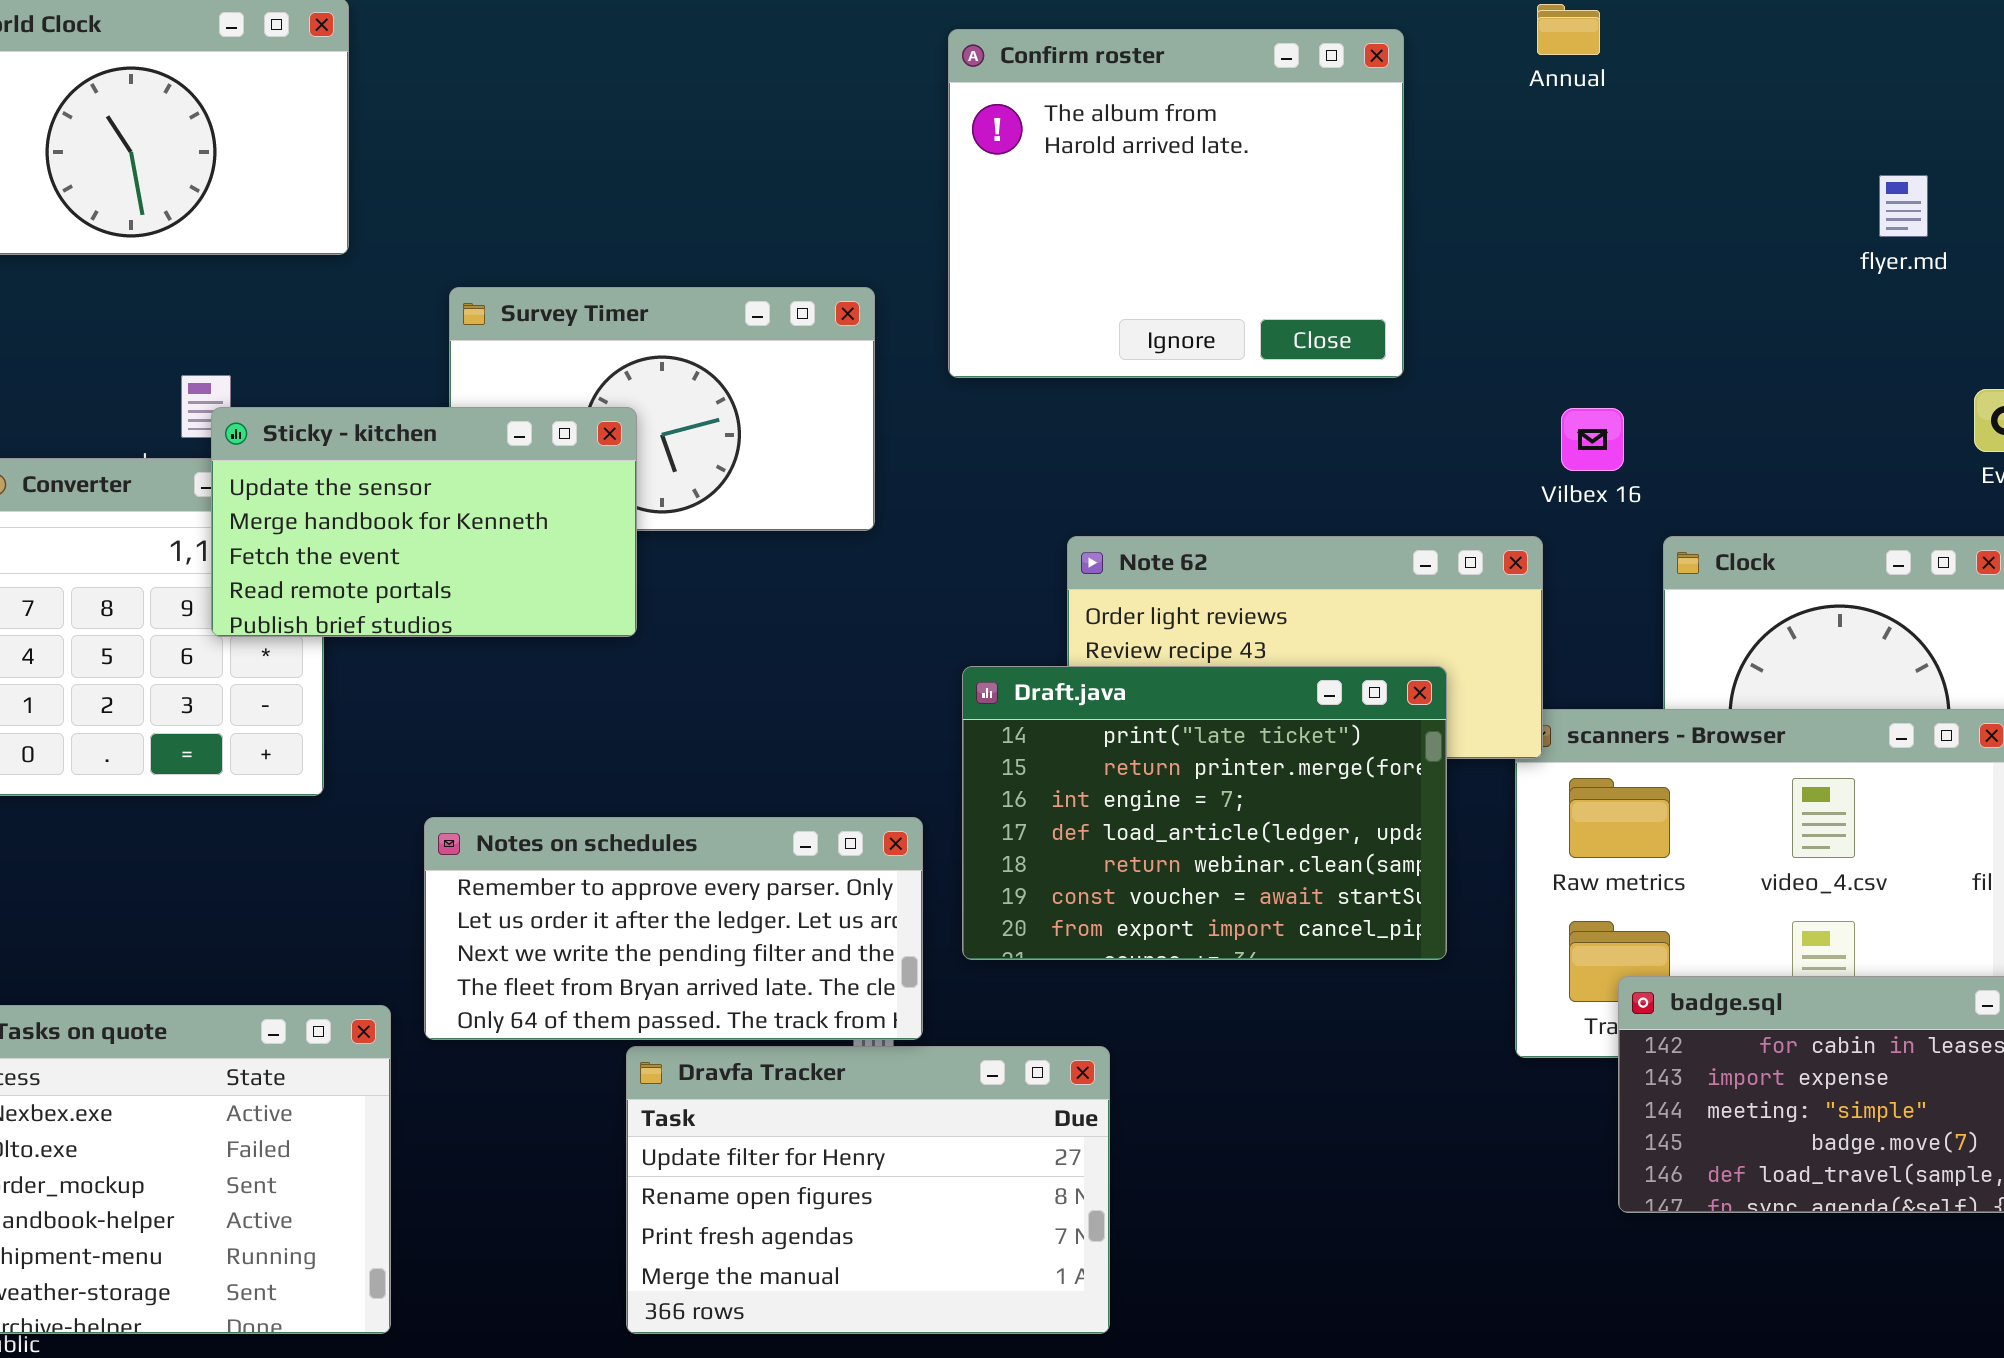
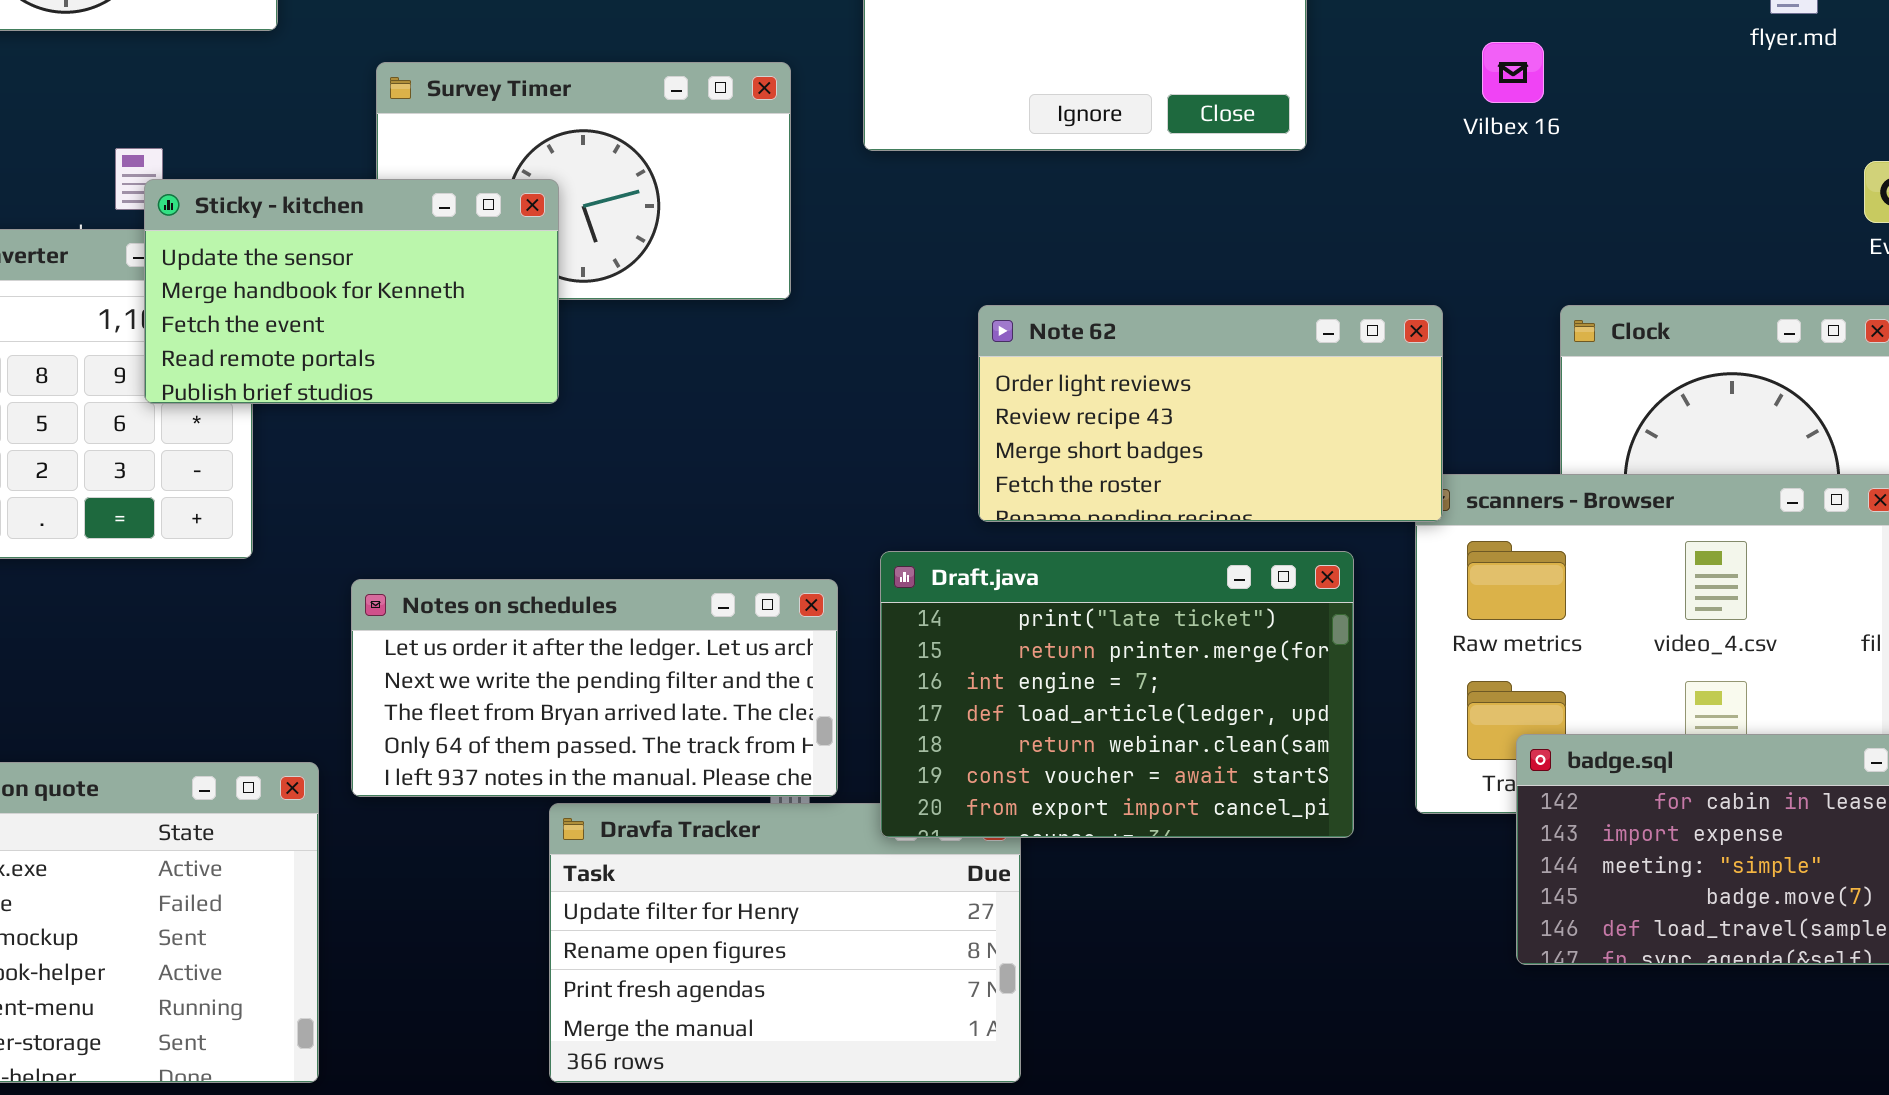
Vilbex 16: [1561,408,1624,471] -> [1482,42,1544,103], moved
Draft.java: [962,666,1447,960] -> [880,551,1354,838], moved
Notes on schedules: [424,817,923,1040] -> [351,579,838,797], scrolled down 1 row

